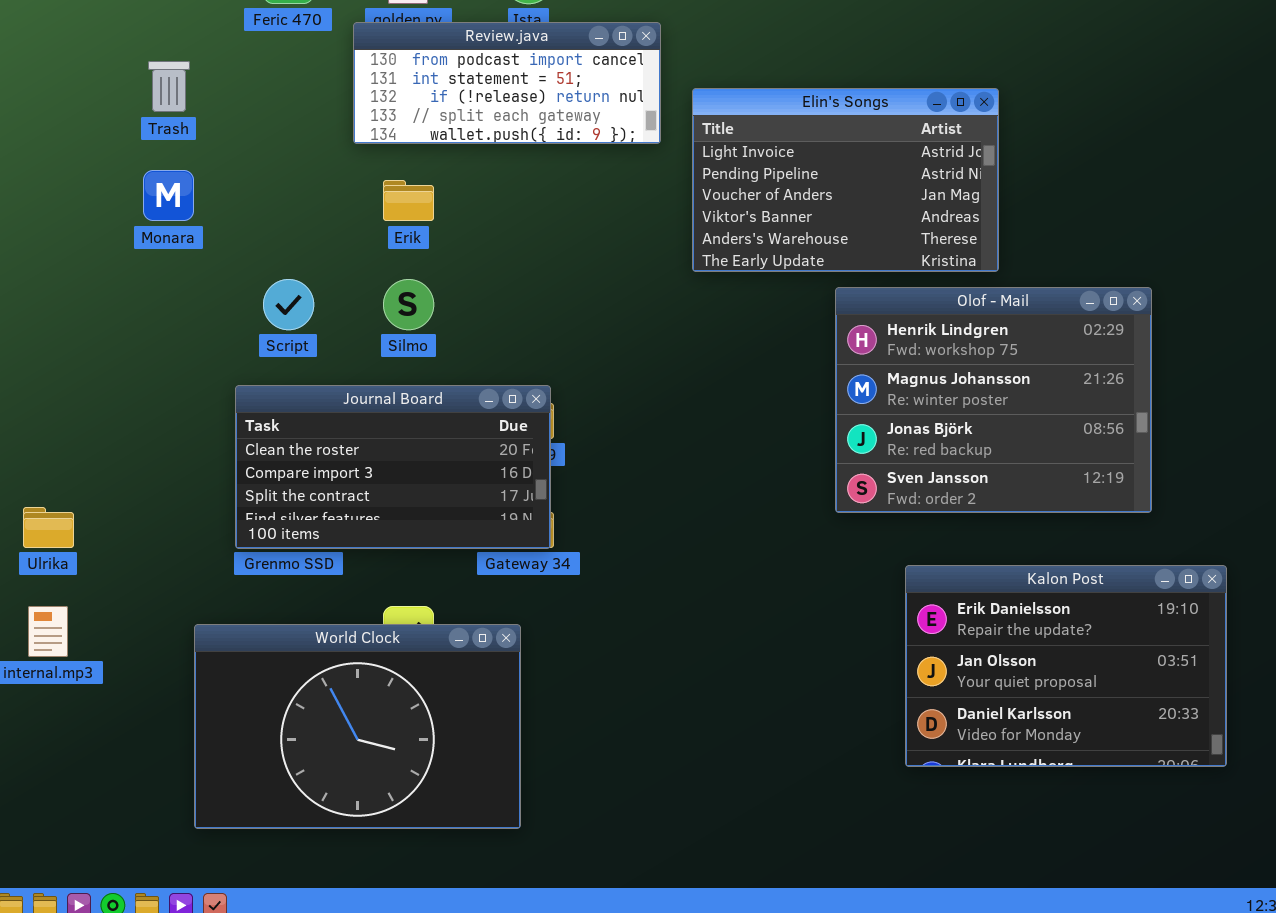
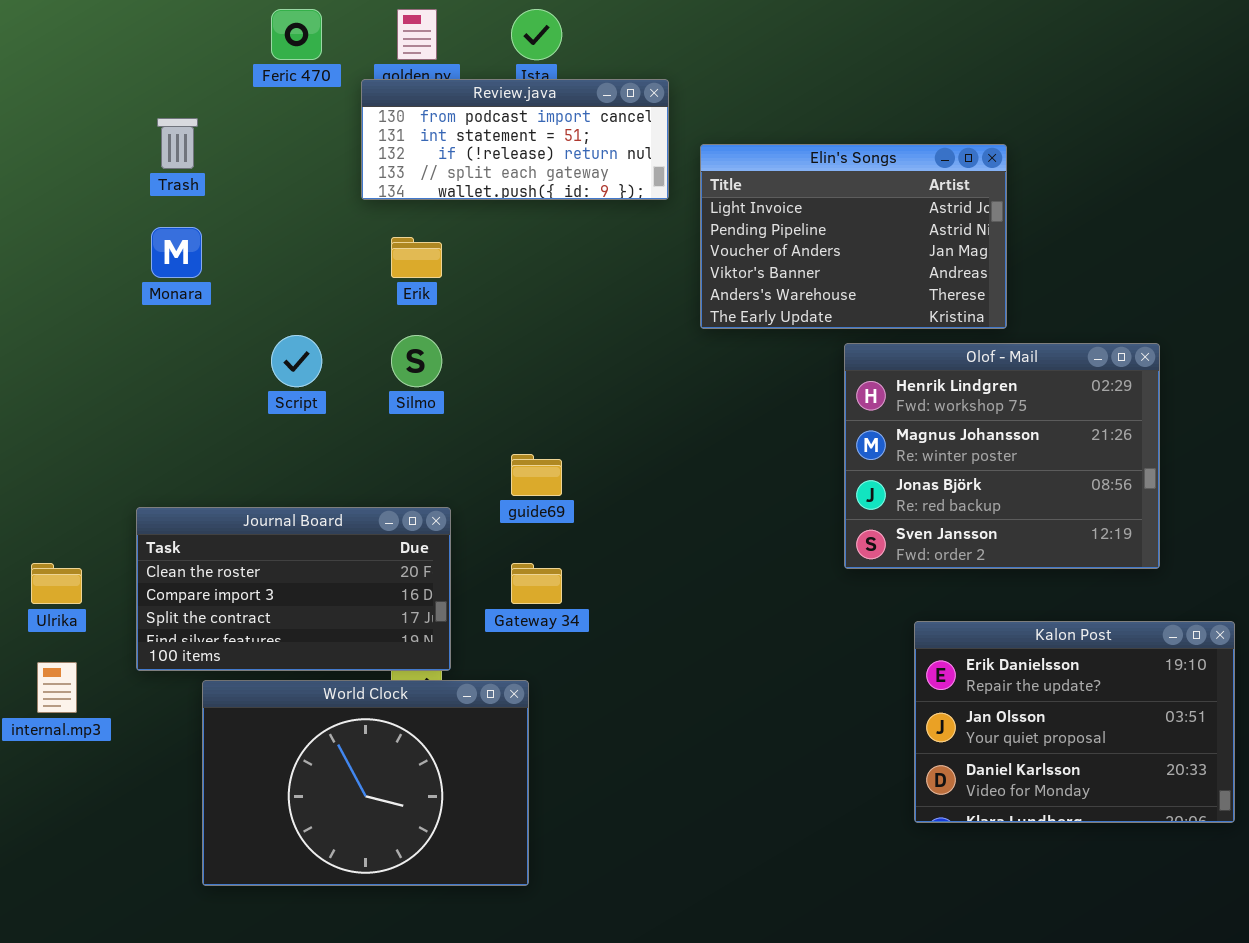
Journal Board: [235,385,551,549] -> [136,507,451,671], moved

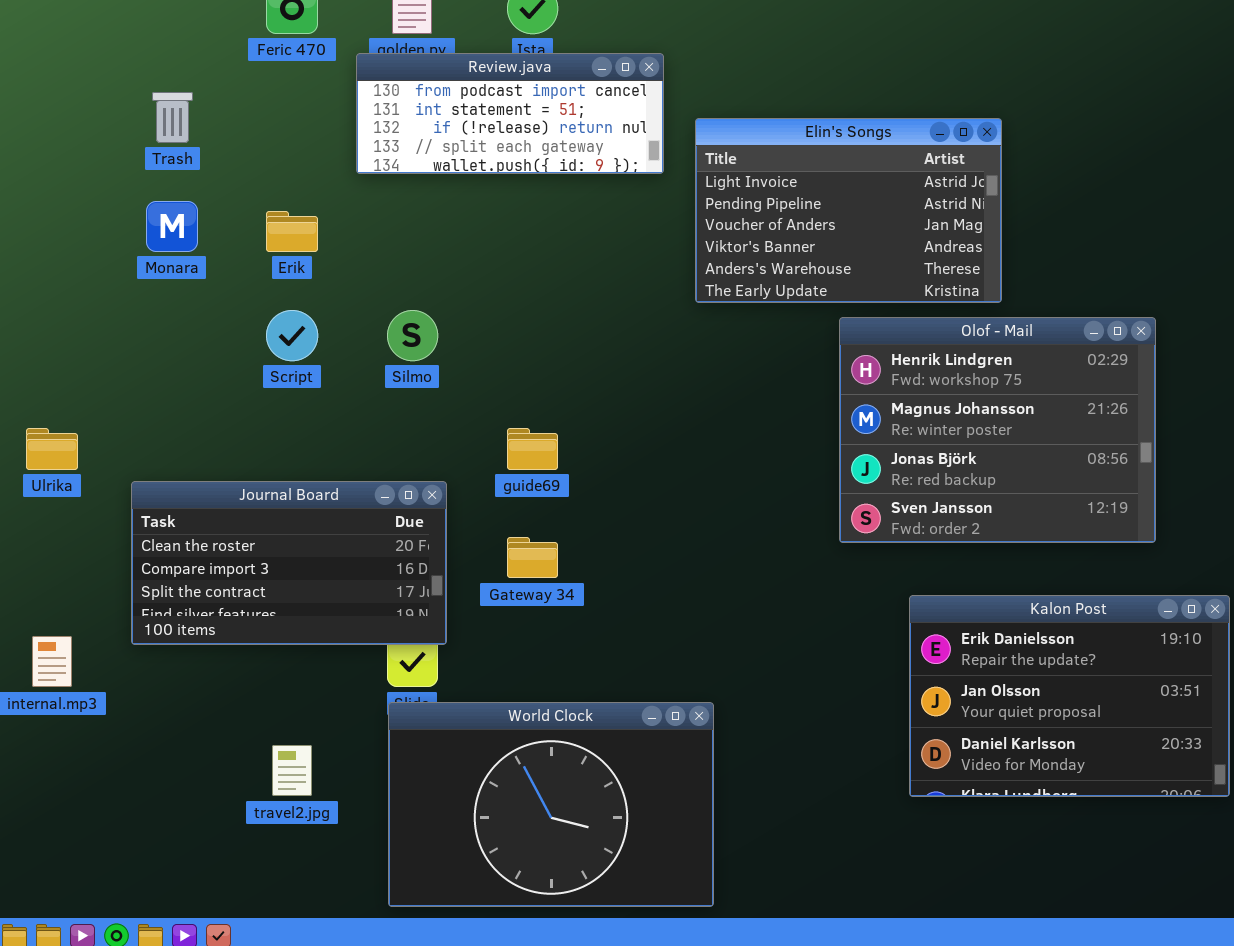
Erik: [391,237,442,278] -> [266,211,318,252], moved
Ulrika: [31,563,82,604] -> [26,428,78,470], moved
World Clock: [202,680,529,886] -> [388,702,714,907], moved

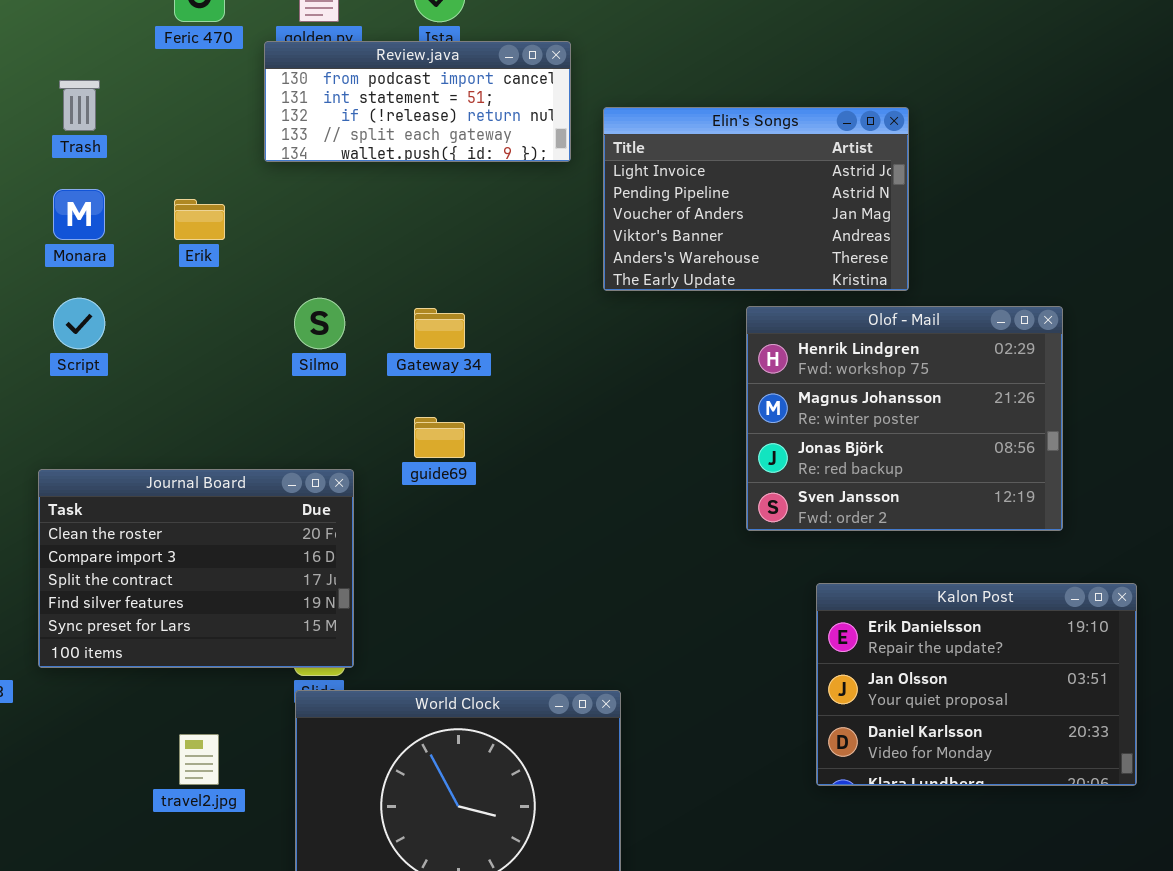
Script: [266,310,318,361] -> [53,298,105,349], moved
Journal Board: [131,481,447,645] -> [38,469,354,668], resized
Gateway 34: [507,537,558,578] -> [414,308,465,349], moved

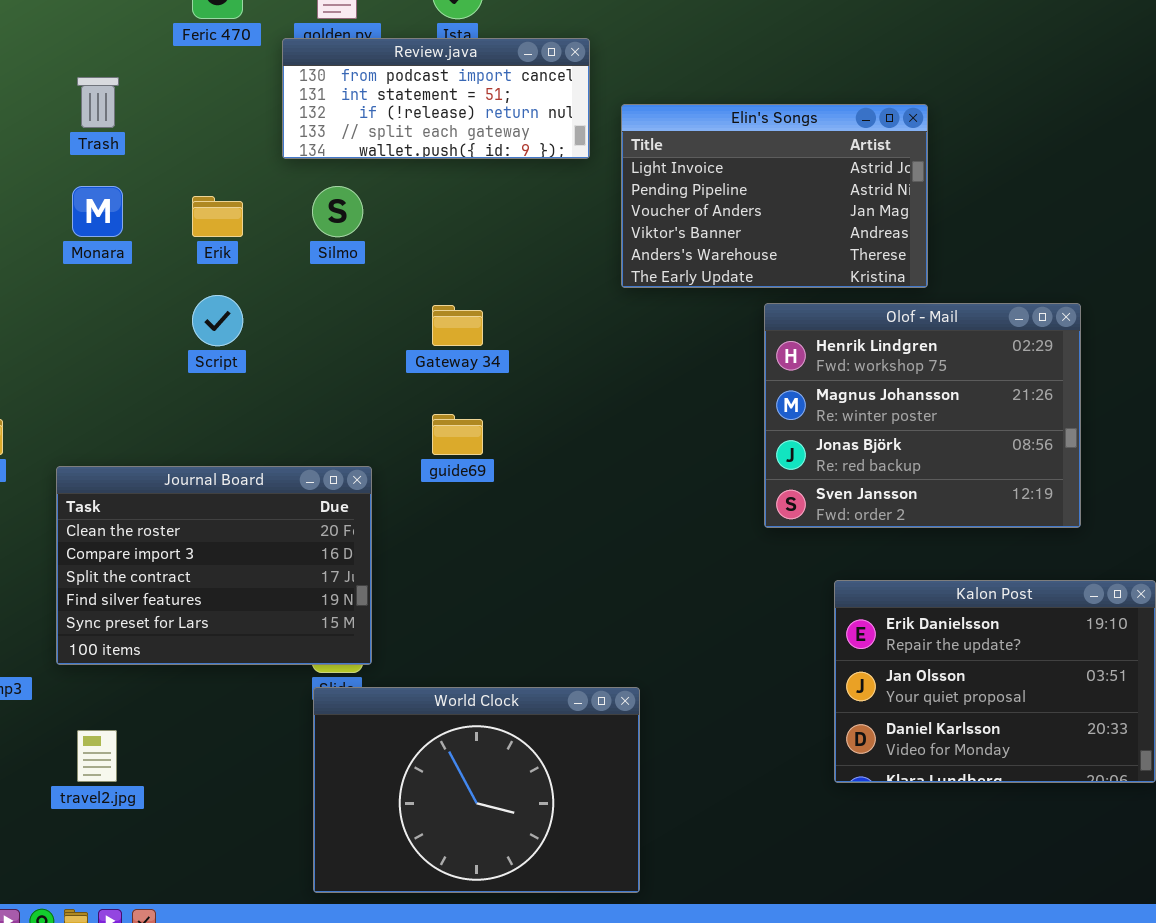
Script: [53,298,105,349] -> [192,295,243,346], moved
Silmo: [294,298,345,349] -> [312,186,363,237], moved
travel2.jpg: [179,734,219,785] -> [77,730,117,782], moved

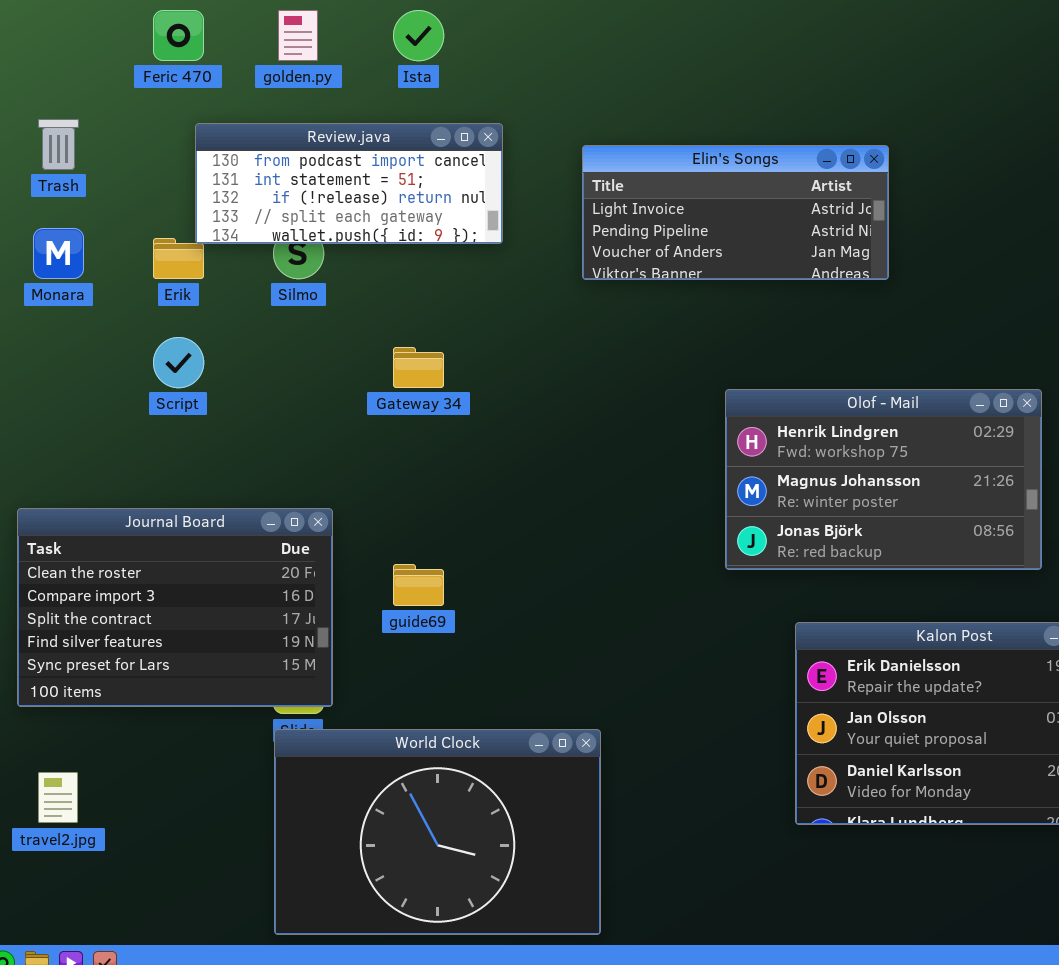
Review.java: [282,38,590,159] -> [195,123,503,244], moved
Elin's Songs: [621,104,928,288] -> [582,145,889,280], resized
Olof - Mail: [764,303,1081,528] -> [725,389,1042,570], resized
guide69: [432,414,483,455] -> [393,564,444,606], moved

